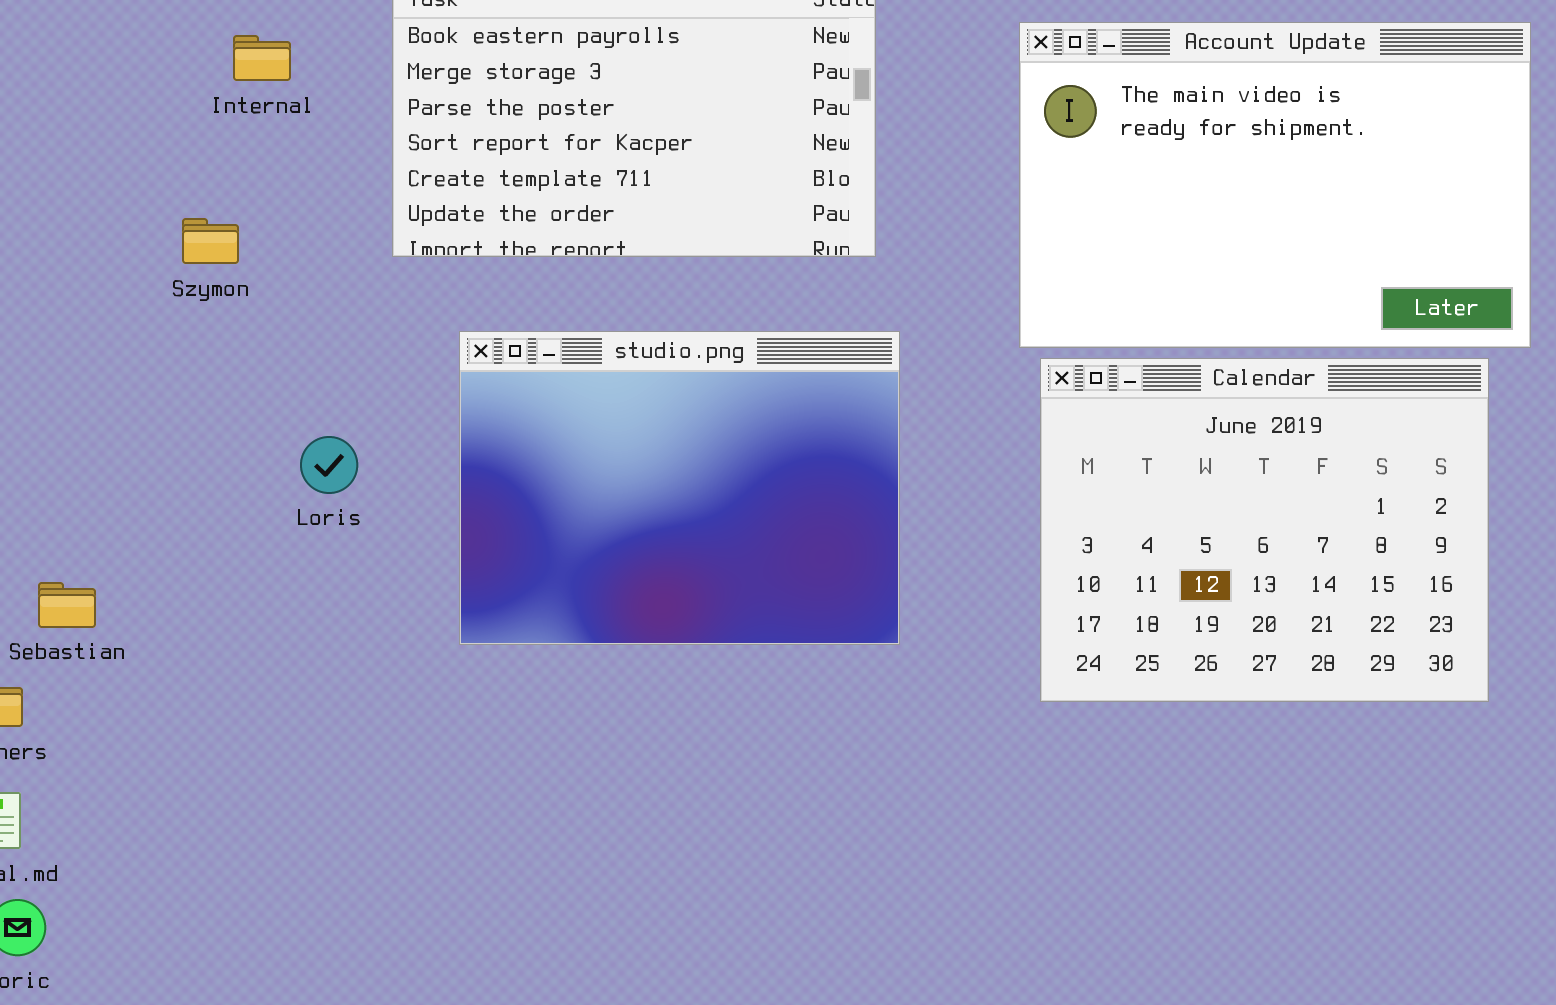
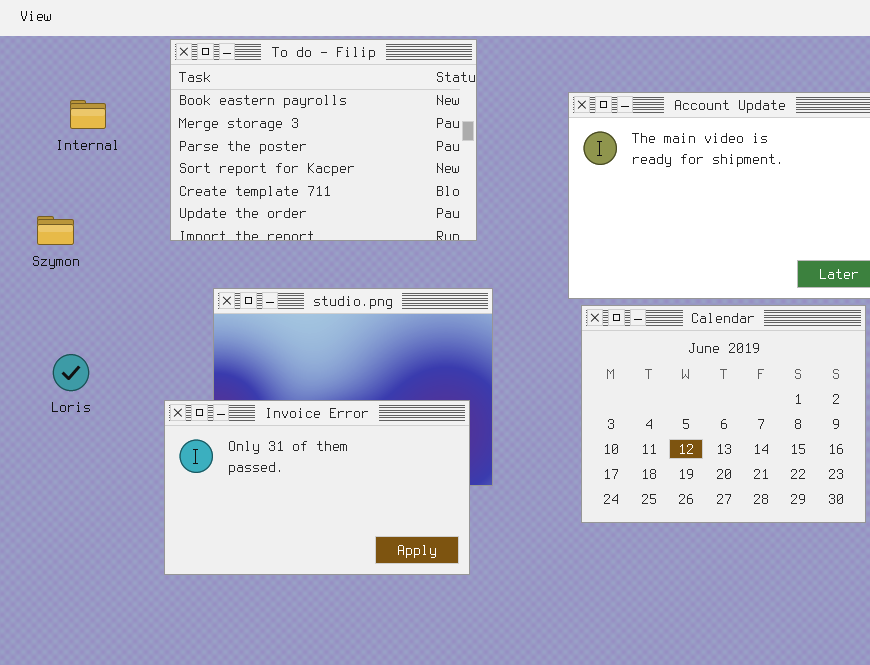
Loris: [300,436,358,494] -> [53,354,89,391], moved
Invoice Error: none -> [164,400,470,575], opened

